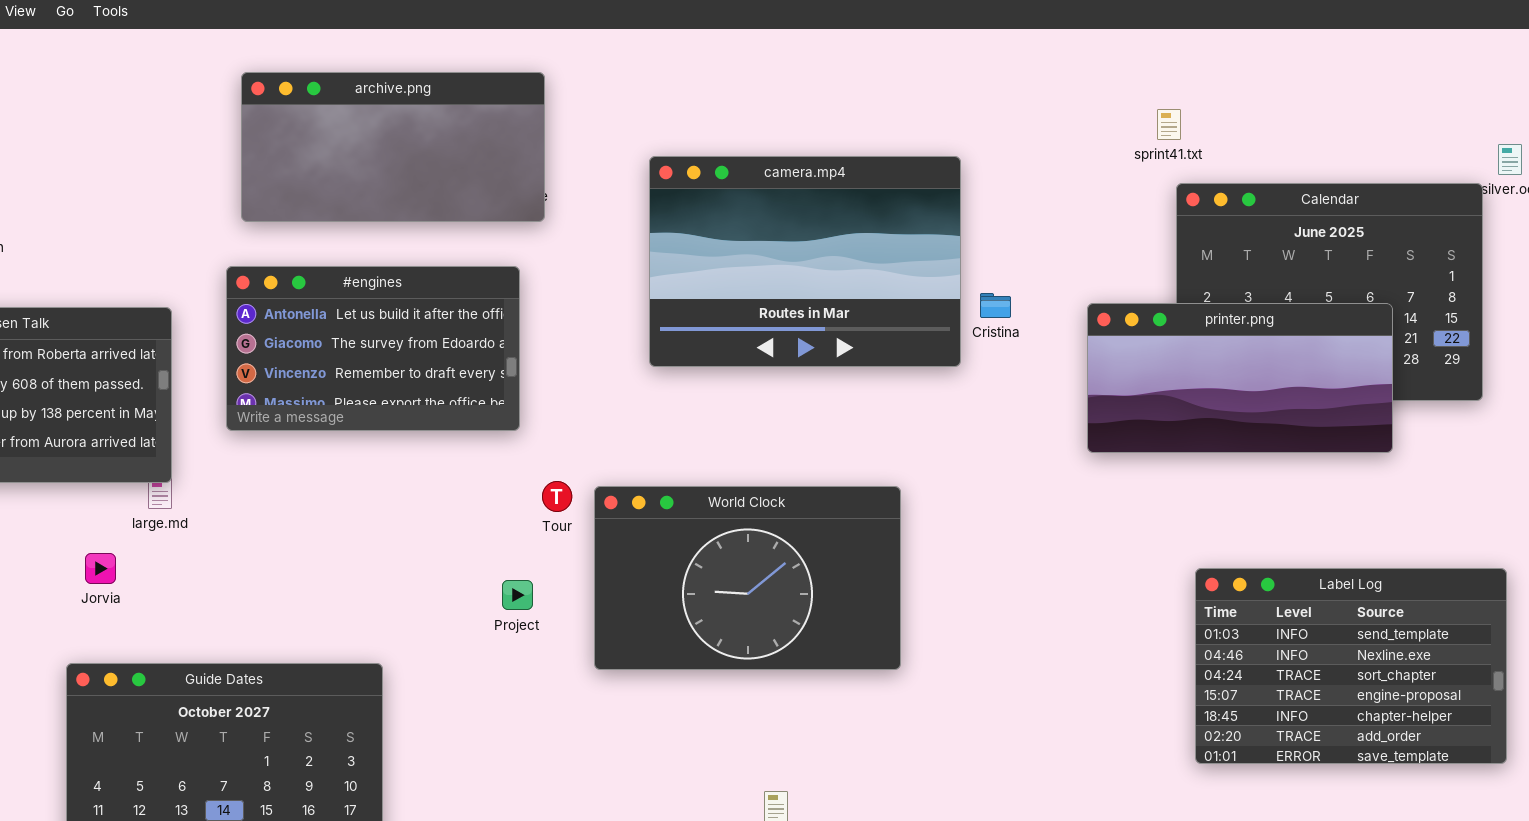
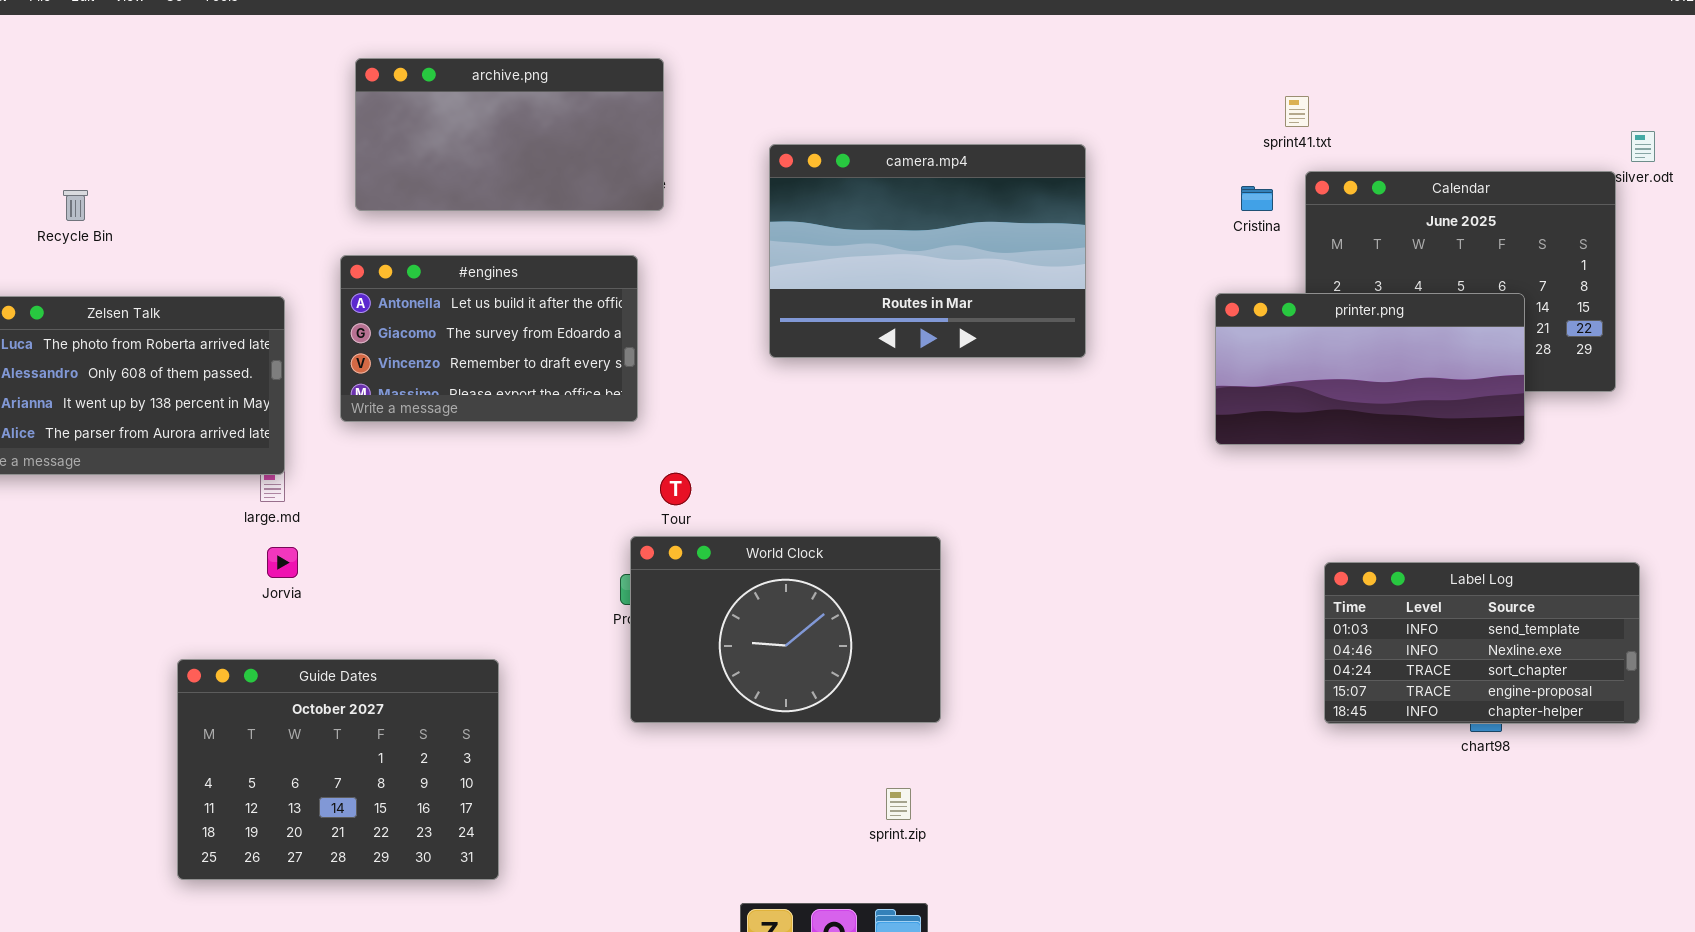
Cristina: [980,293,1011,318] -> [1241,186,1273,211], moved
World Clock: [594,486,901,670] -> [630,536,941,723], moved
Jorvia: [85,553,116,584] -> [267,547,298,578], moved
Label Log: [1195,568,1507,764] -> [1324,562,1640,724], resized

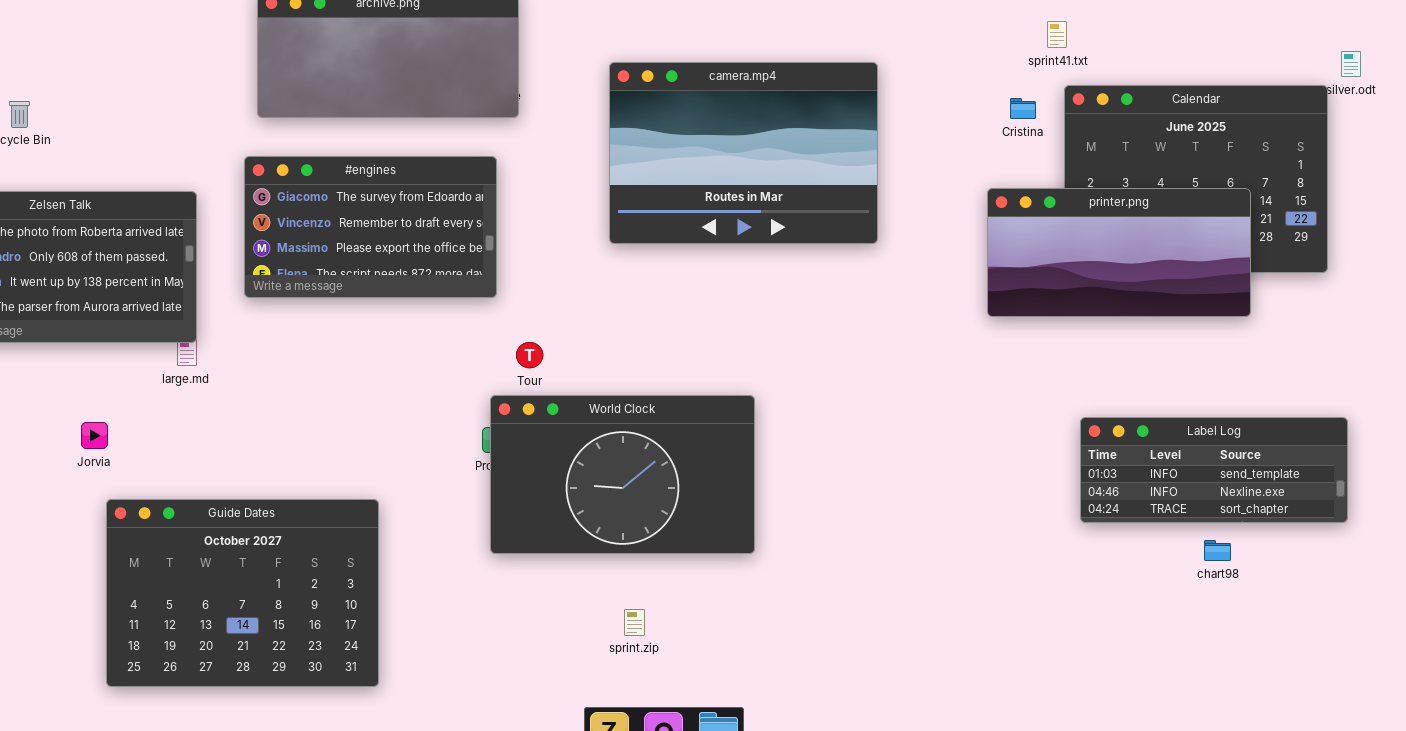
#engines: [340,255,638,422] -> [244,156,497,298], scrolled down 1 row
Jorvia: [267,547,298,578] -> [81,422,108,449], moved
Label Log: [1324,562,1640,724] -> [1080,417,1348,523], resized
sprint.zip: [886,788,911,820] -> [624,609,645,636], moved

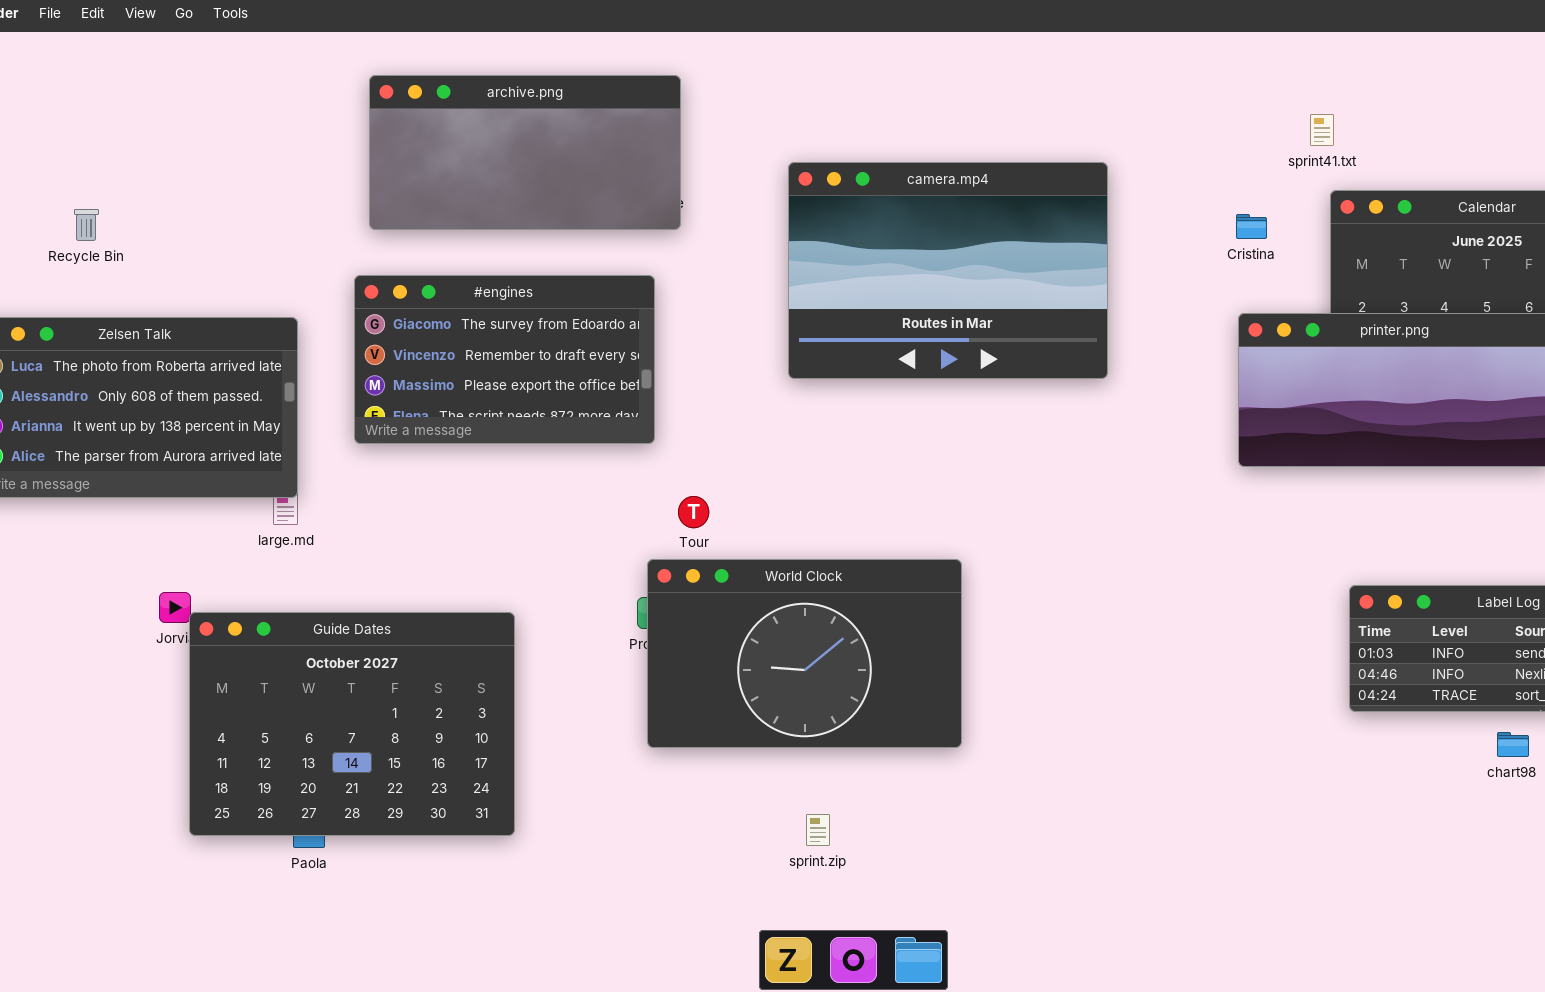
Cristina: [1010,98,1036,119] -> [1236,214,1267,239], moved
Guide Dates: [106,499,379,687] -> [189,612,515,836], moved

